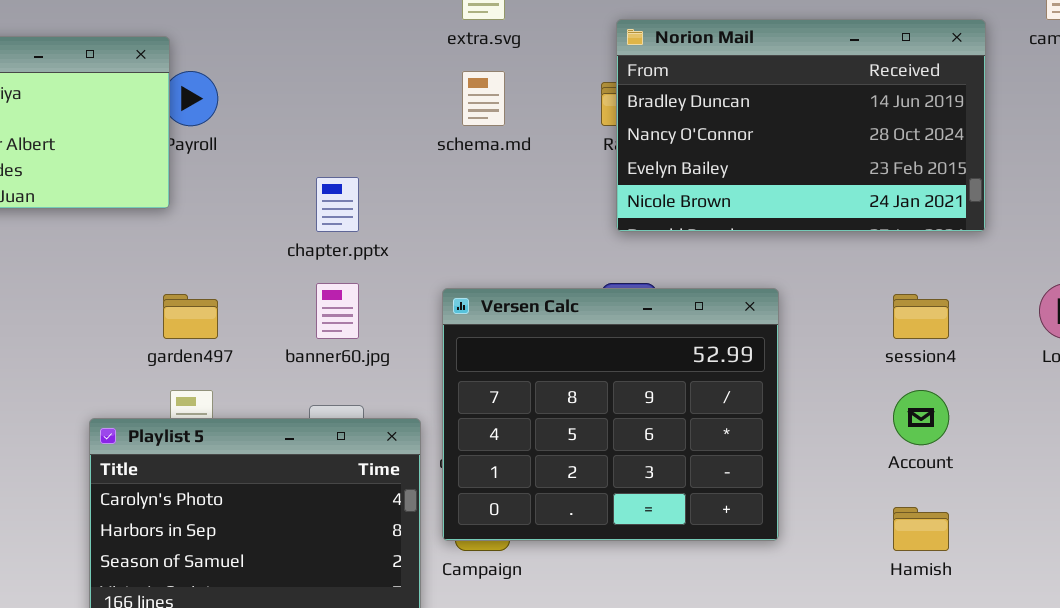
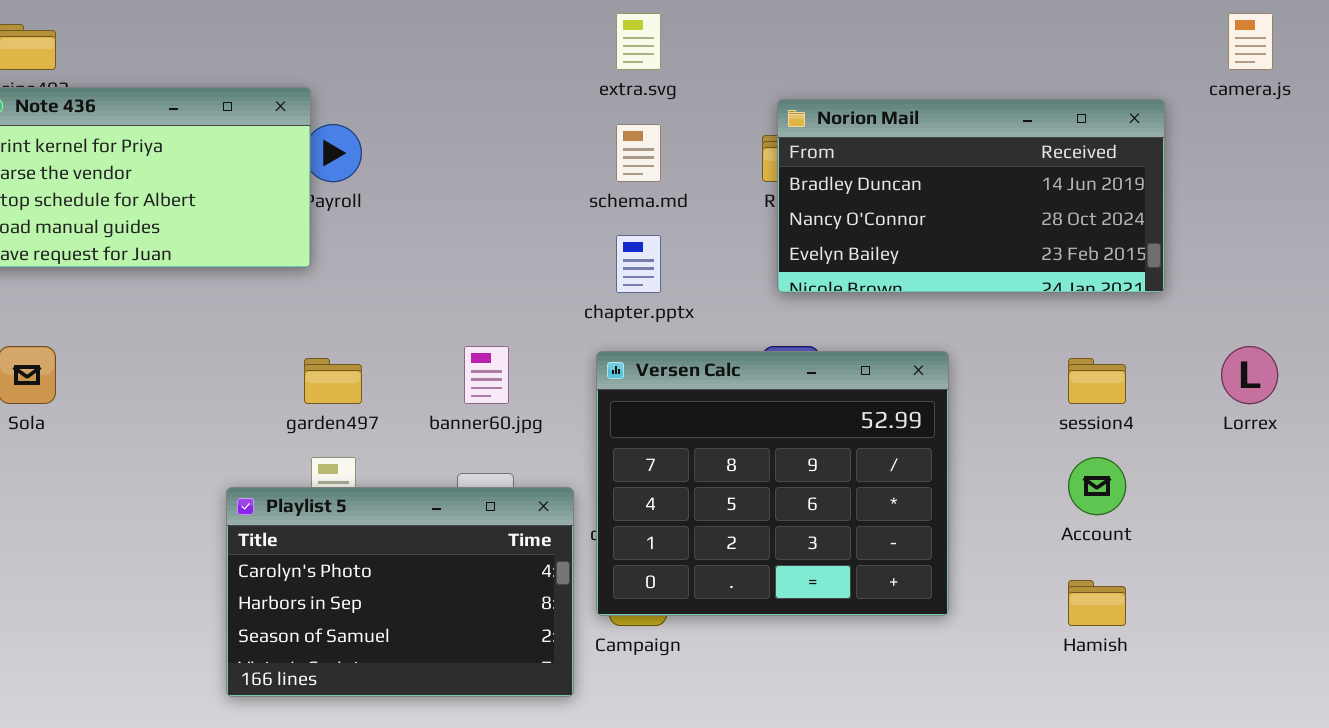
Norion Mail: [616,19,986,232] -> [777,99,1165,293], resized
chapter.pptx: [316,177,359,232] -> [616,235,661,293], moved

